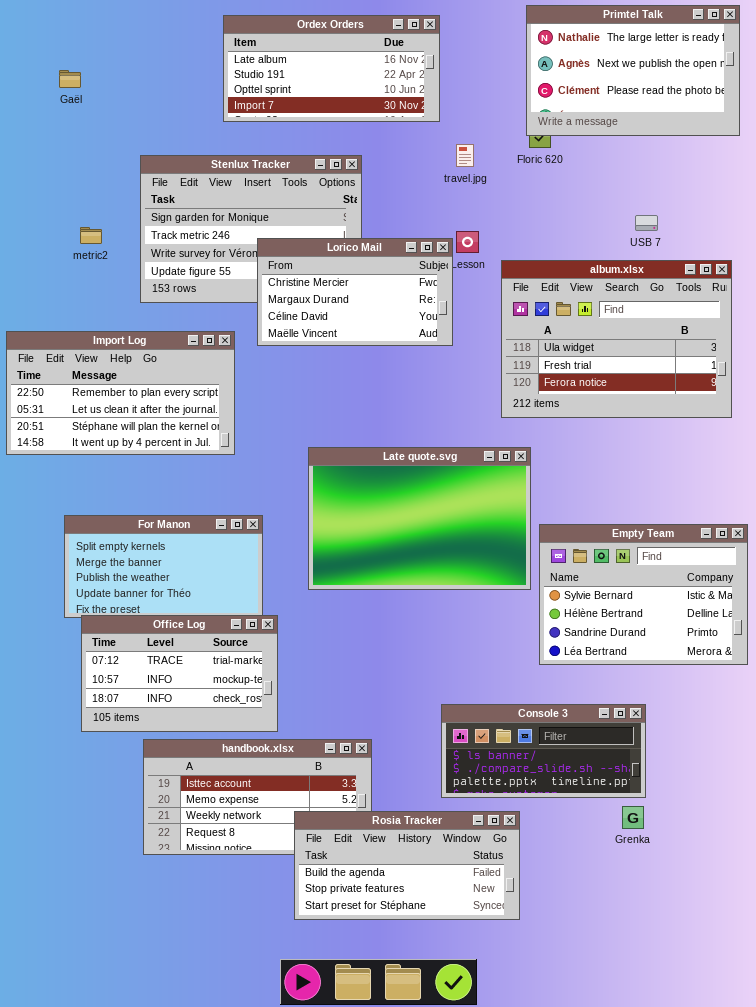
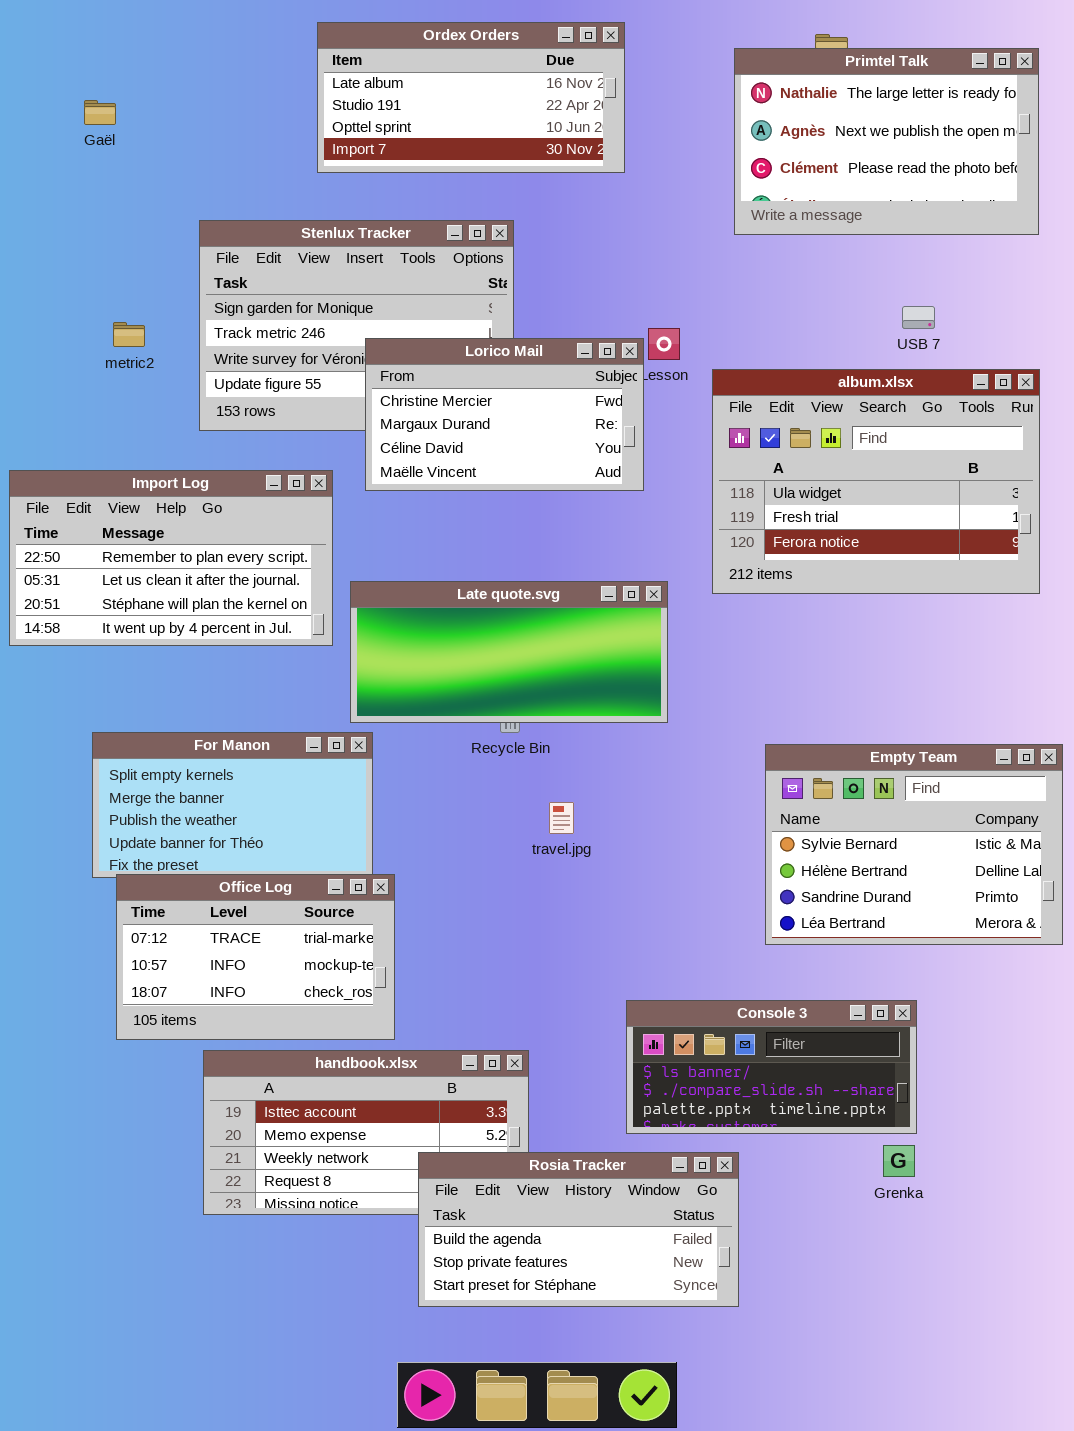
Primtel Talk: [526,5,740,136] -> [734,48,1039,235], moved
travel.jpg: [456,144,474,167] -> [549,802,574,834], moved
Late quote.svg: [308,447,531,590] -> [350,581,668,723], moved, resized

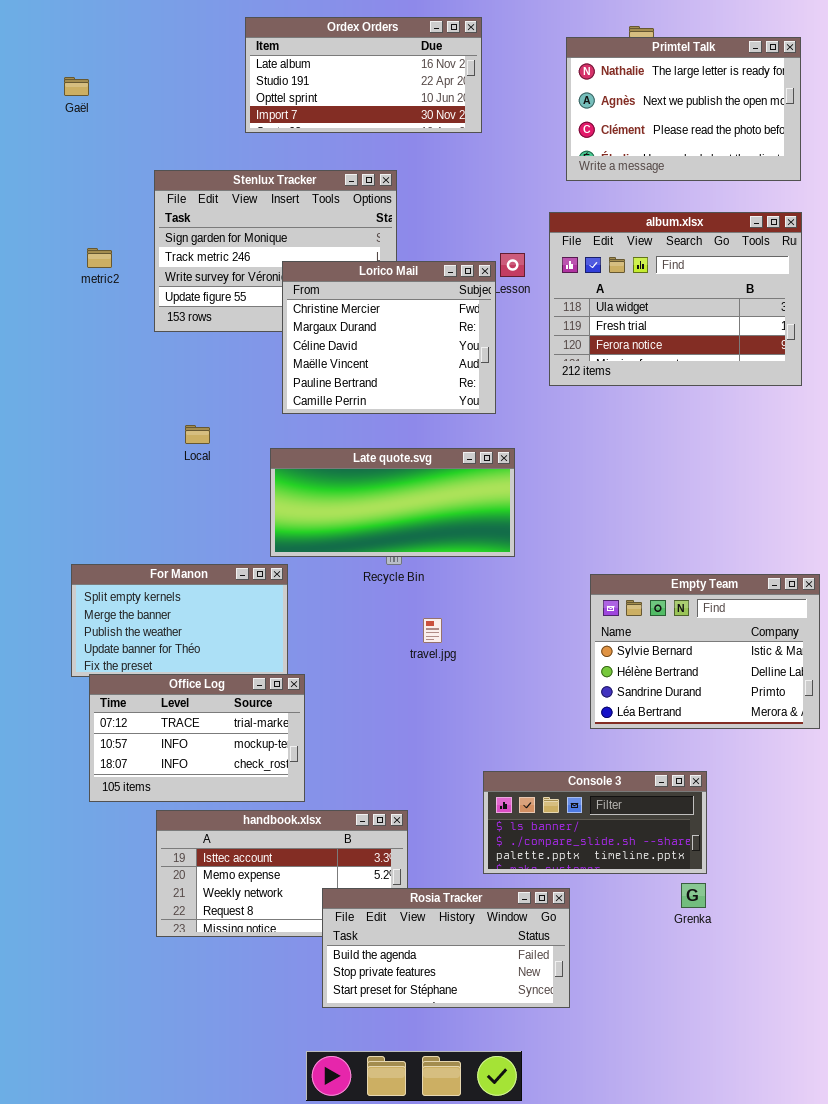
Lorico Mail: [365,338,644,491] -> [282,261,496,414], resized
album.xlsx: [712,369,1040,594] -> [549,212,802,386], moved
Import Log: [9,470,333,646] -> none, closed

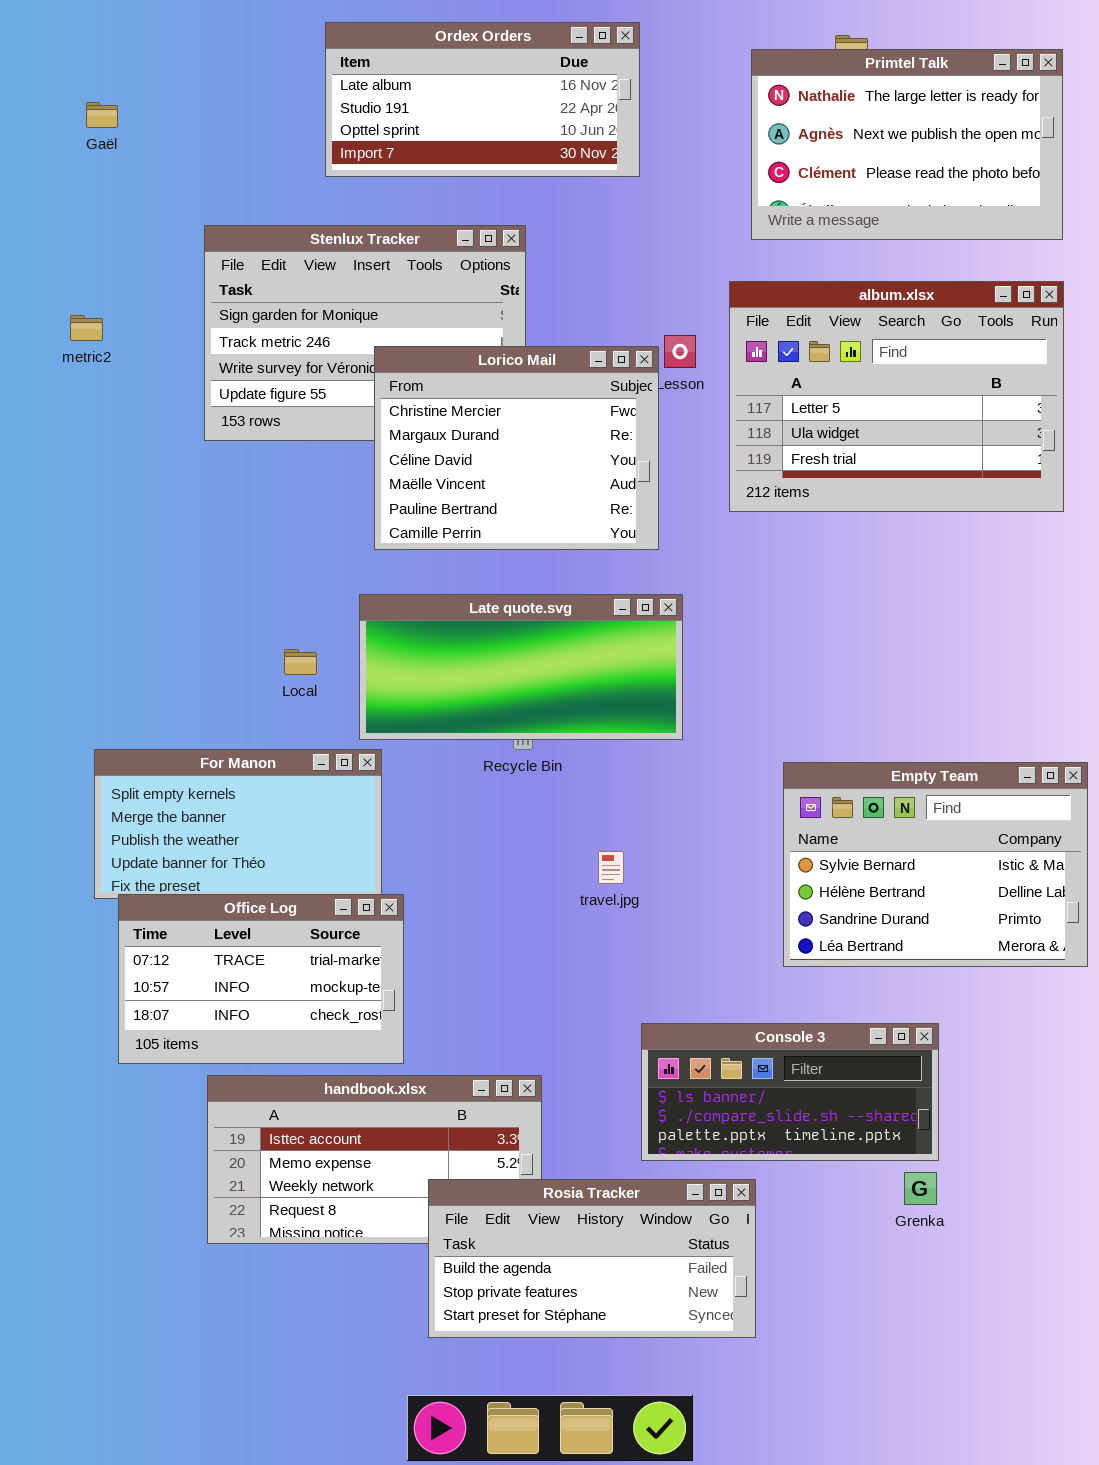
album.xlsx: [549,212,802,386] -> [729,281,1064,512], scrolled up 1 row
metric2: [87,248,112,268] -> [70,315,103,341], moved
Local: [185,425,210,444] -> [284,649,317,675], moved
travel.jpg: [423,618,442,643] -> [598,851,624,884], moved

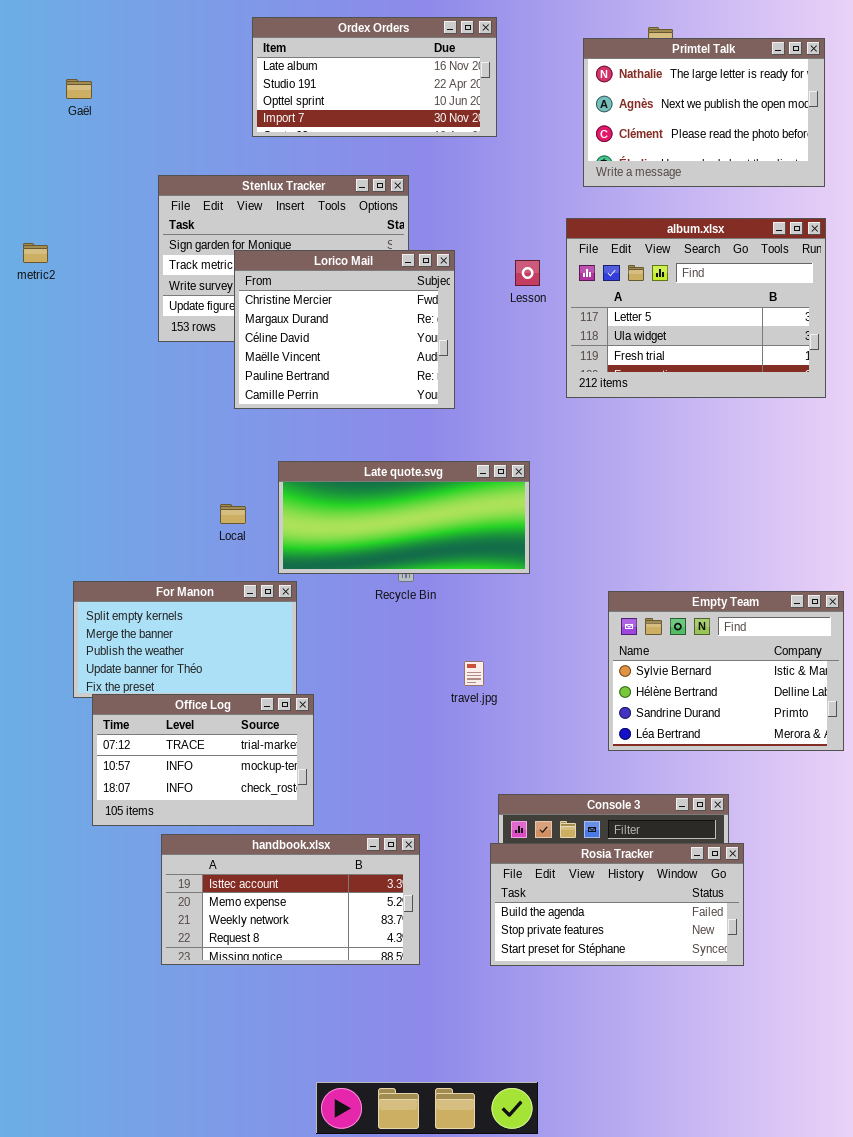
metric2: [70,315,103,341] -> [23,243,48,263], moved
Lorico Mail: [374,346,659,550] -> [234,250,455,409], moved
Rosia Tracker: [428,1179,756,1338] -> [490,843,744,966], moved

